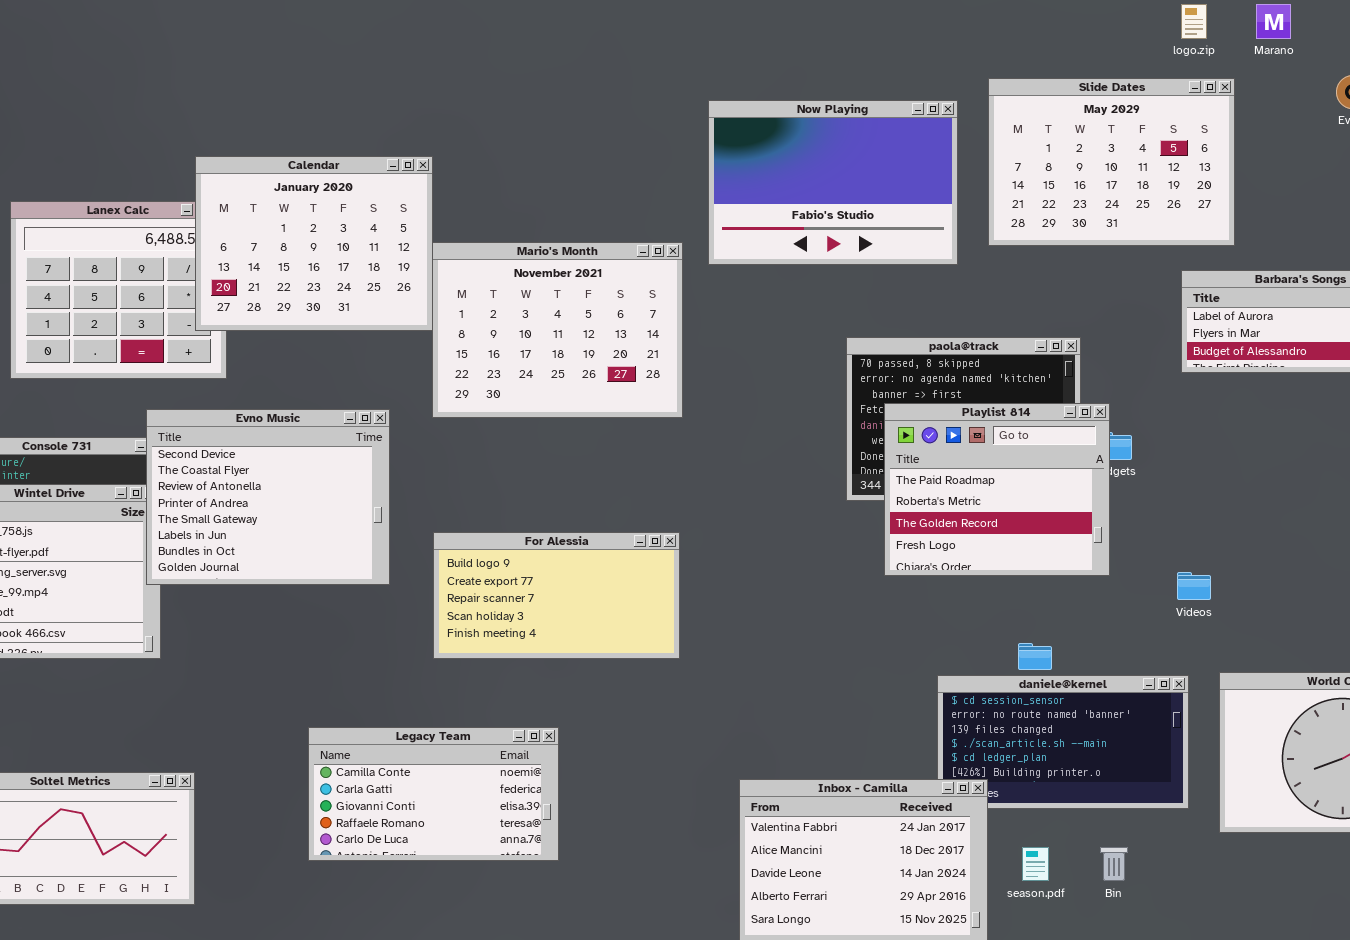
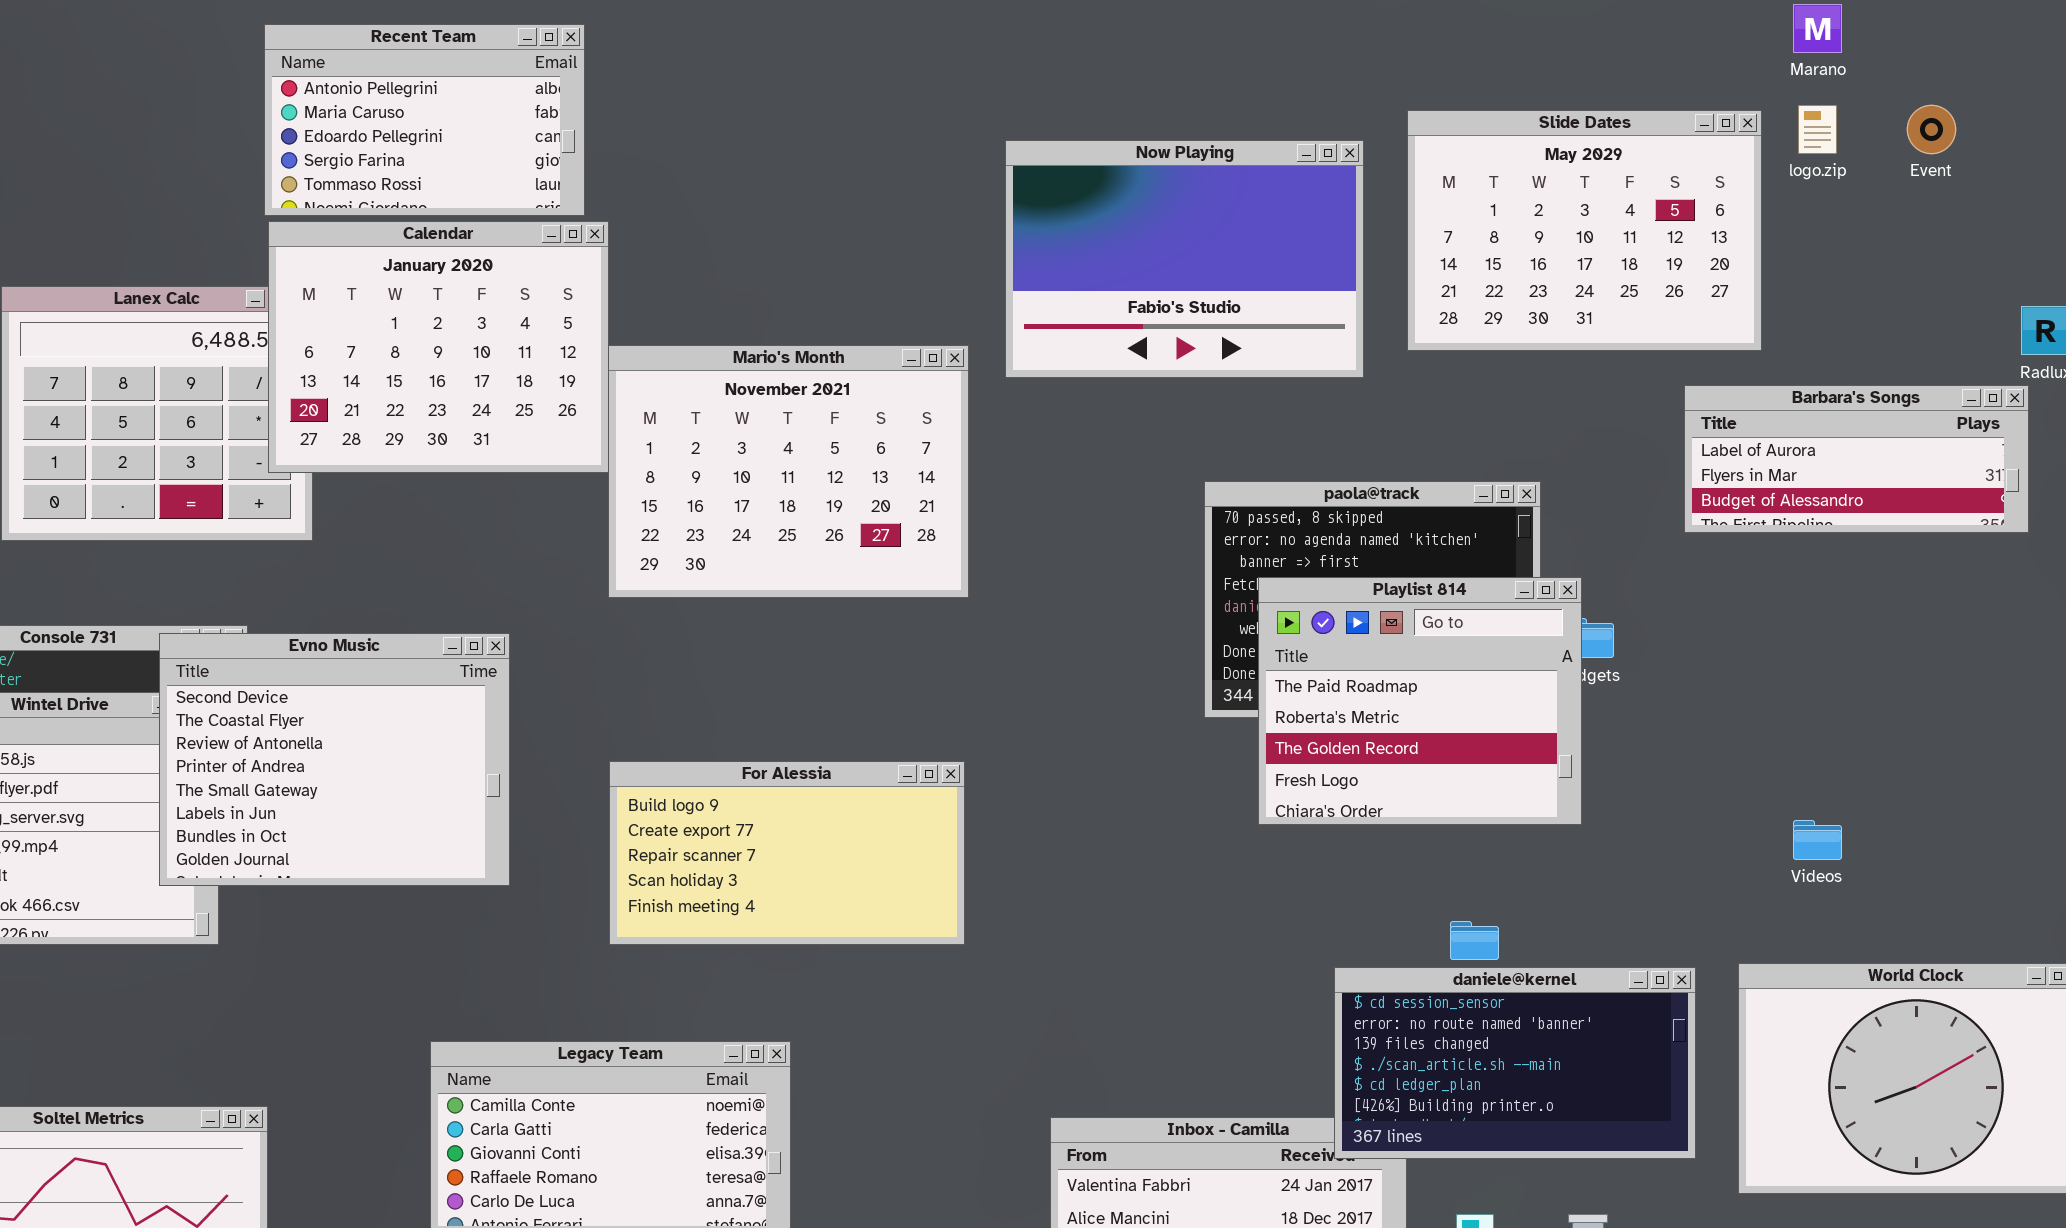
logo.zip: [1181,4,1207,39] -> [1798,105,1837,154], moved
Recent Team: none -> [264,24,585,216], opened
Evno Music: [146,409,390,585] -> [159,633,510,886], moved
Videos: [1177,572,1211,600] -> [1793,820,1842,860], moved
daniele@kernel: [937,675,1189,809] -> [1334,967,1696,1159], raised

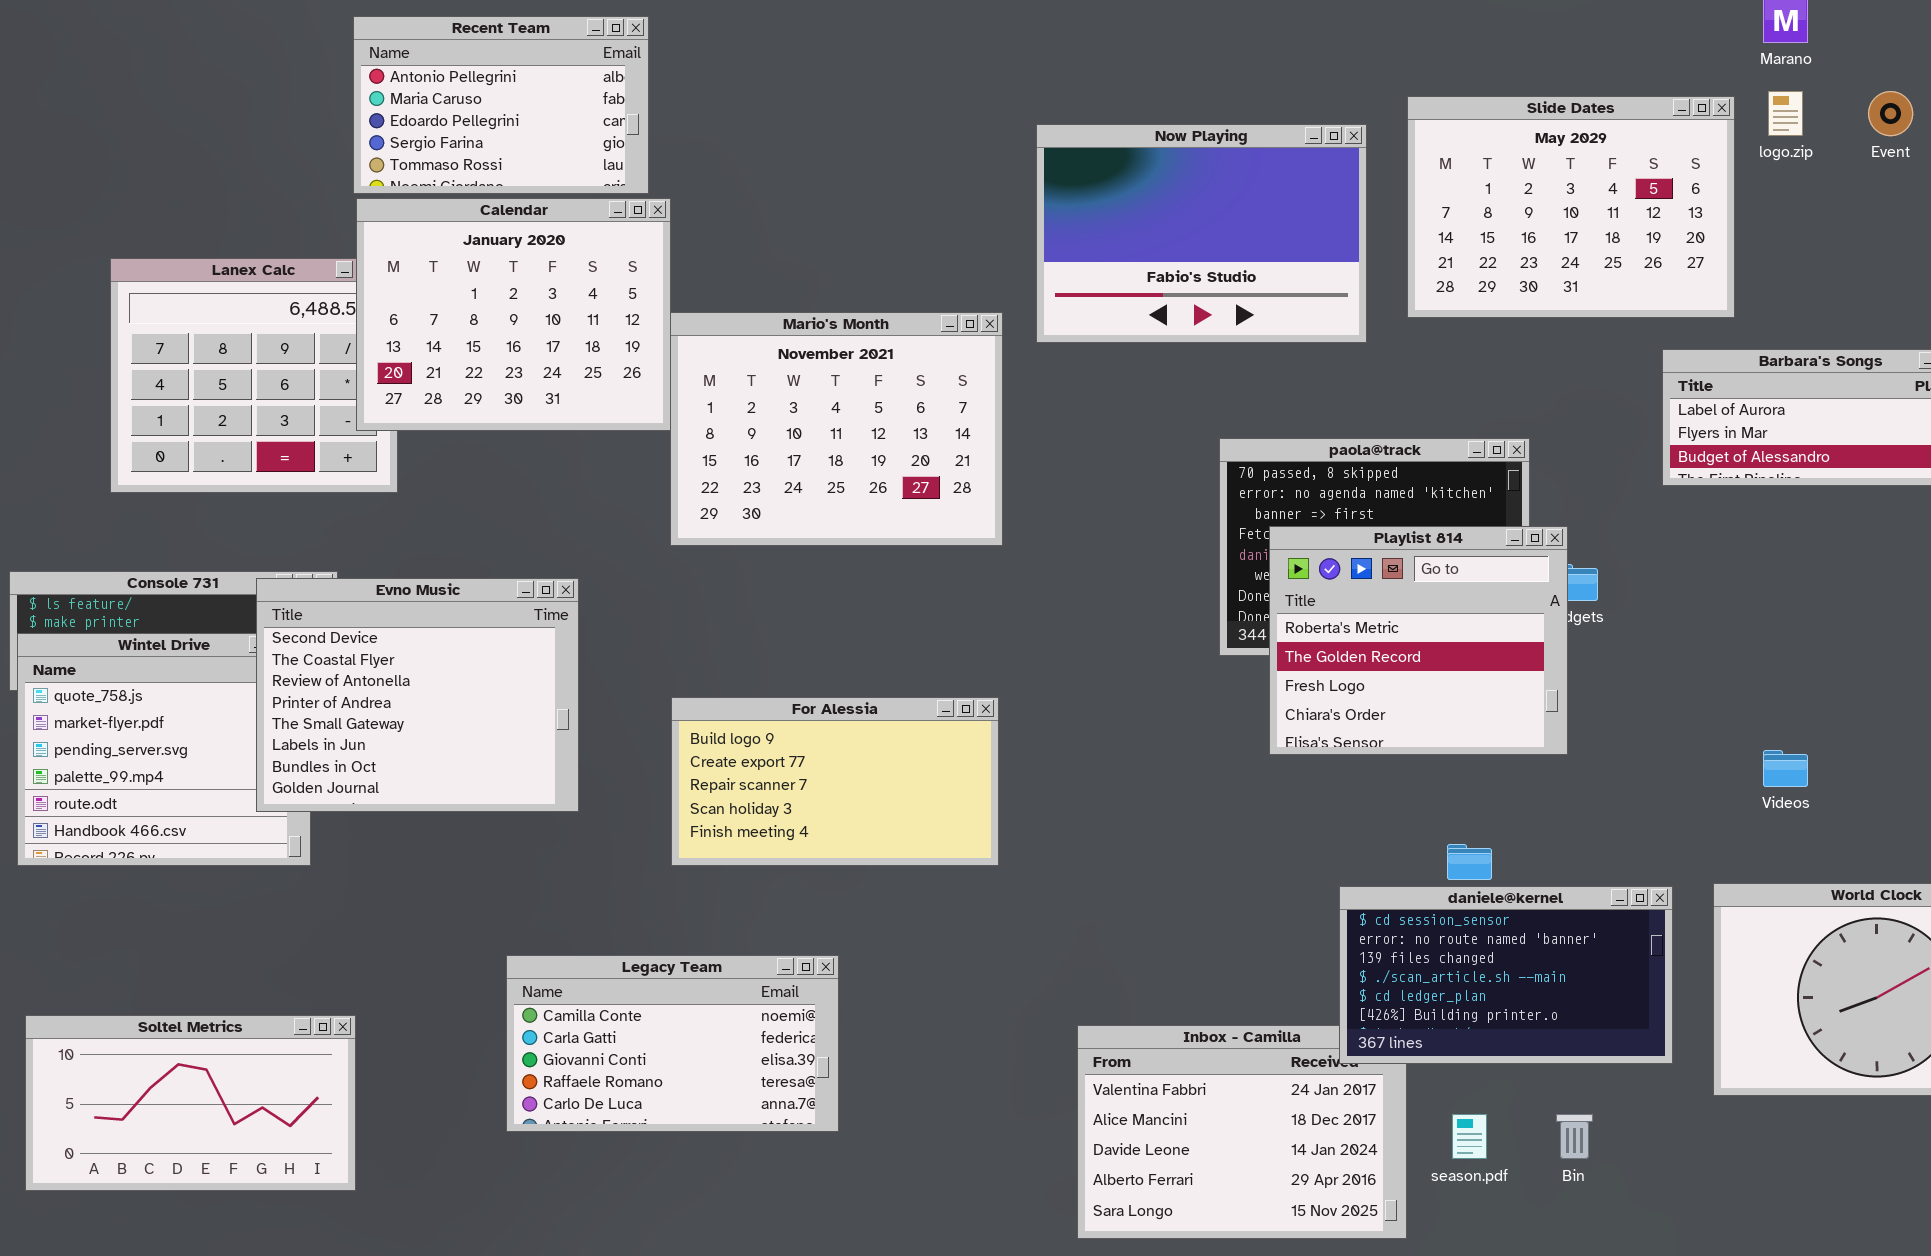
Playlist 814: [1258,577,1582,825] -> [1269,526,1568,755], scrolled down 1 row

